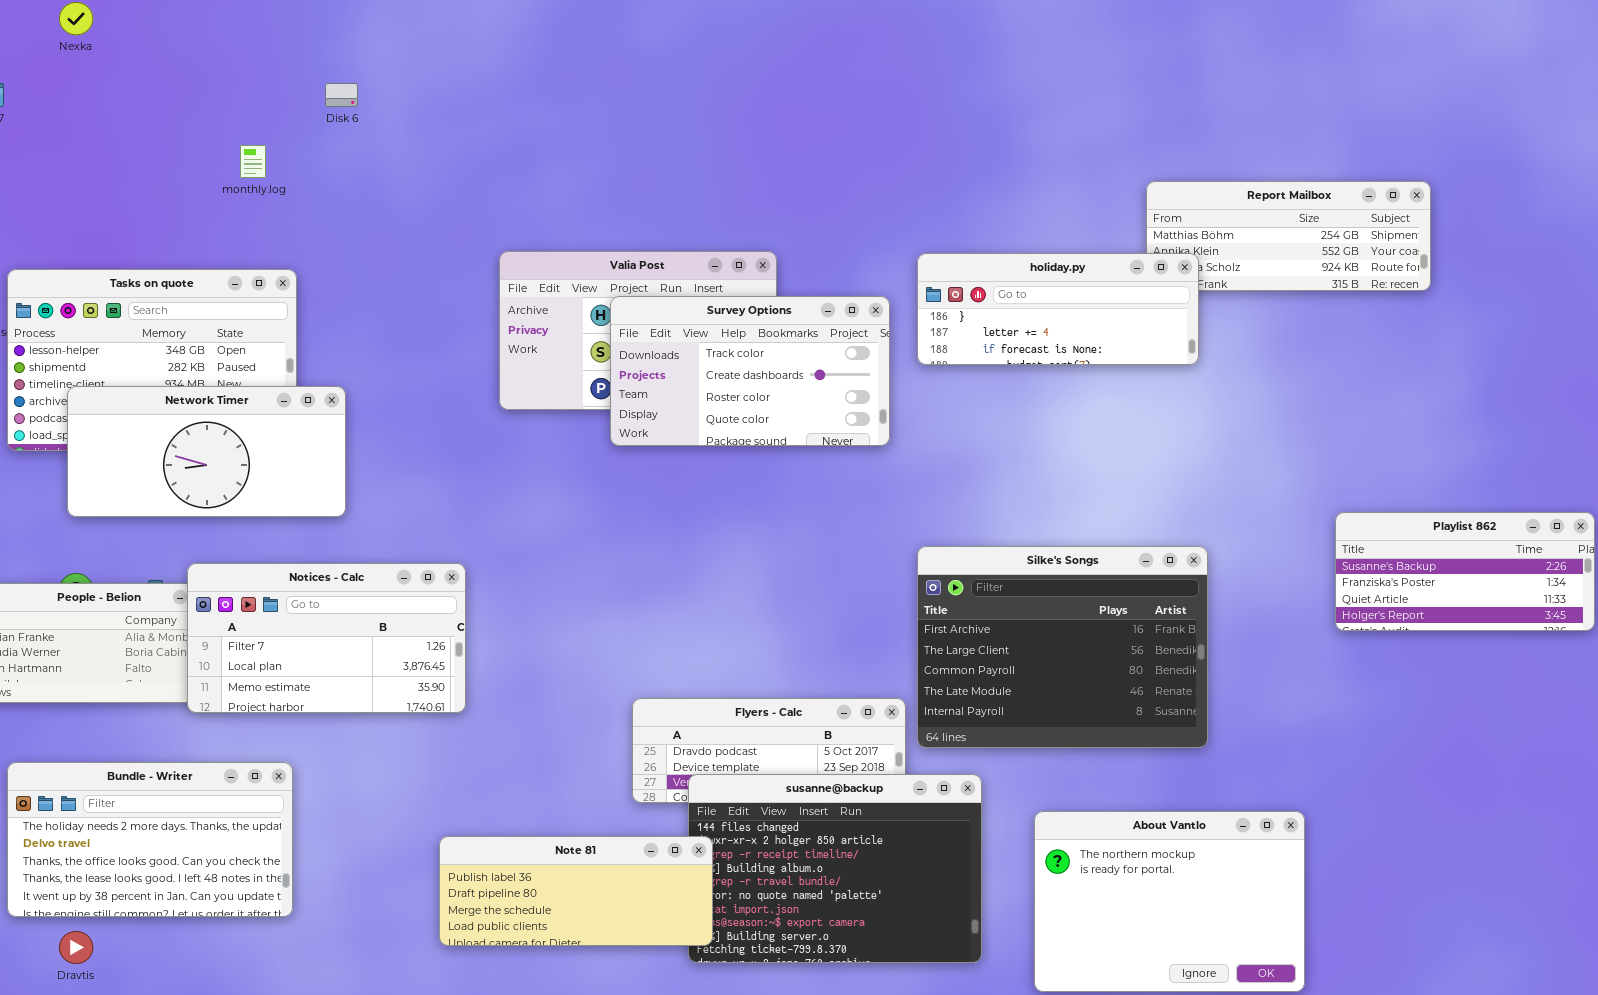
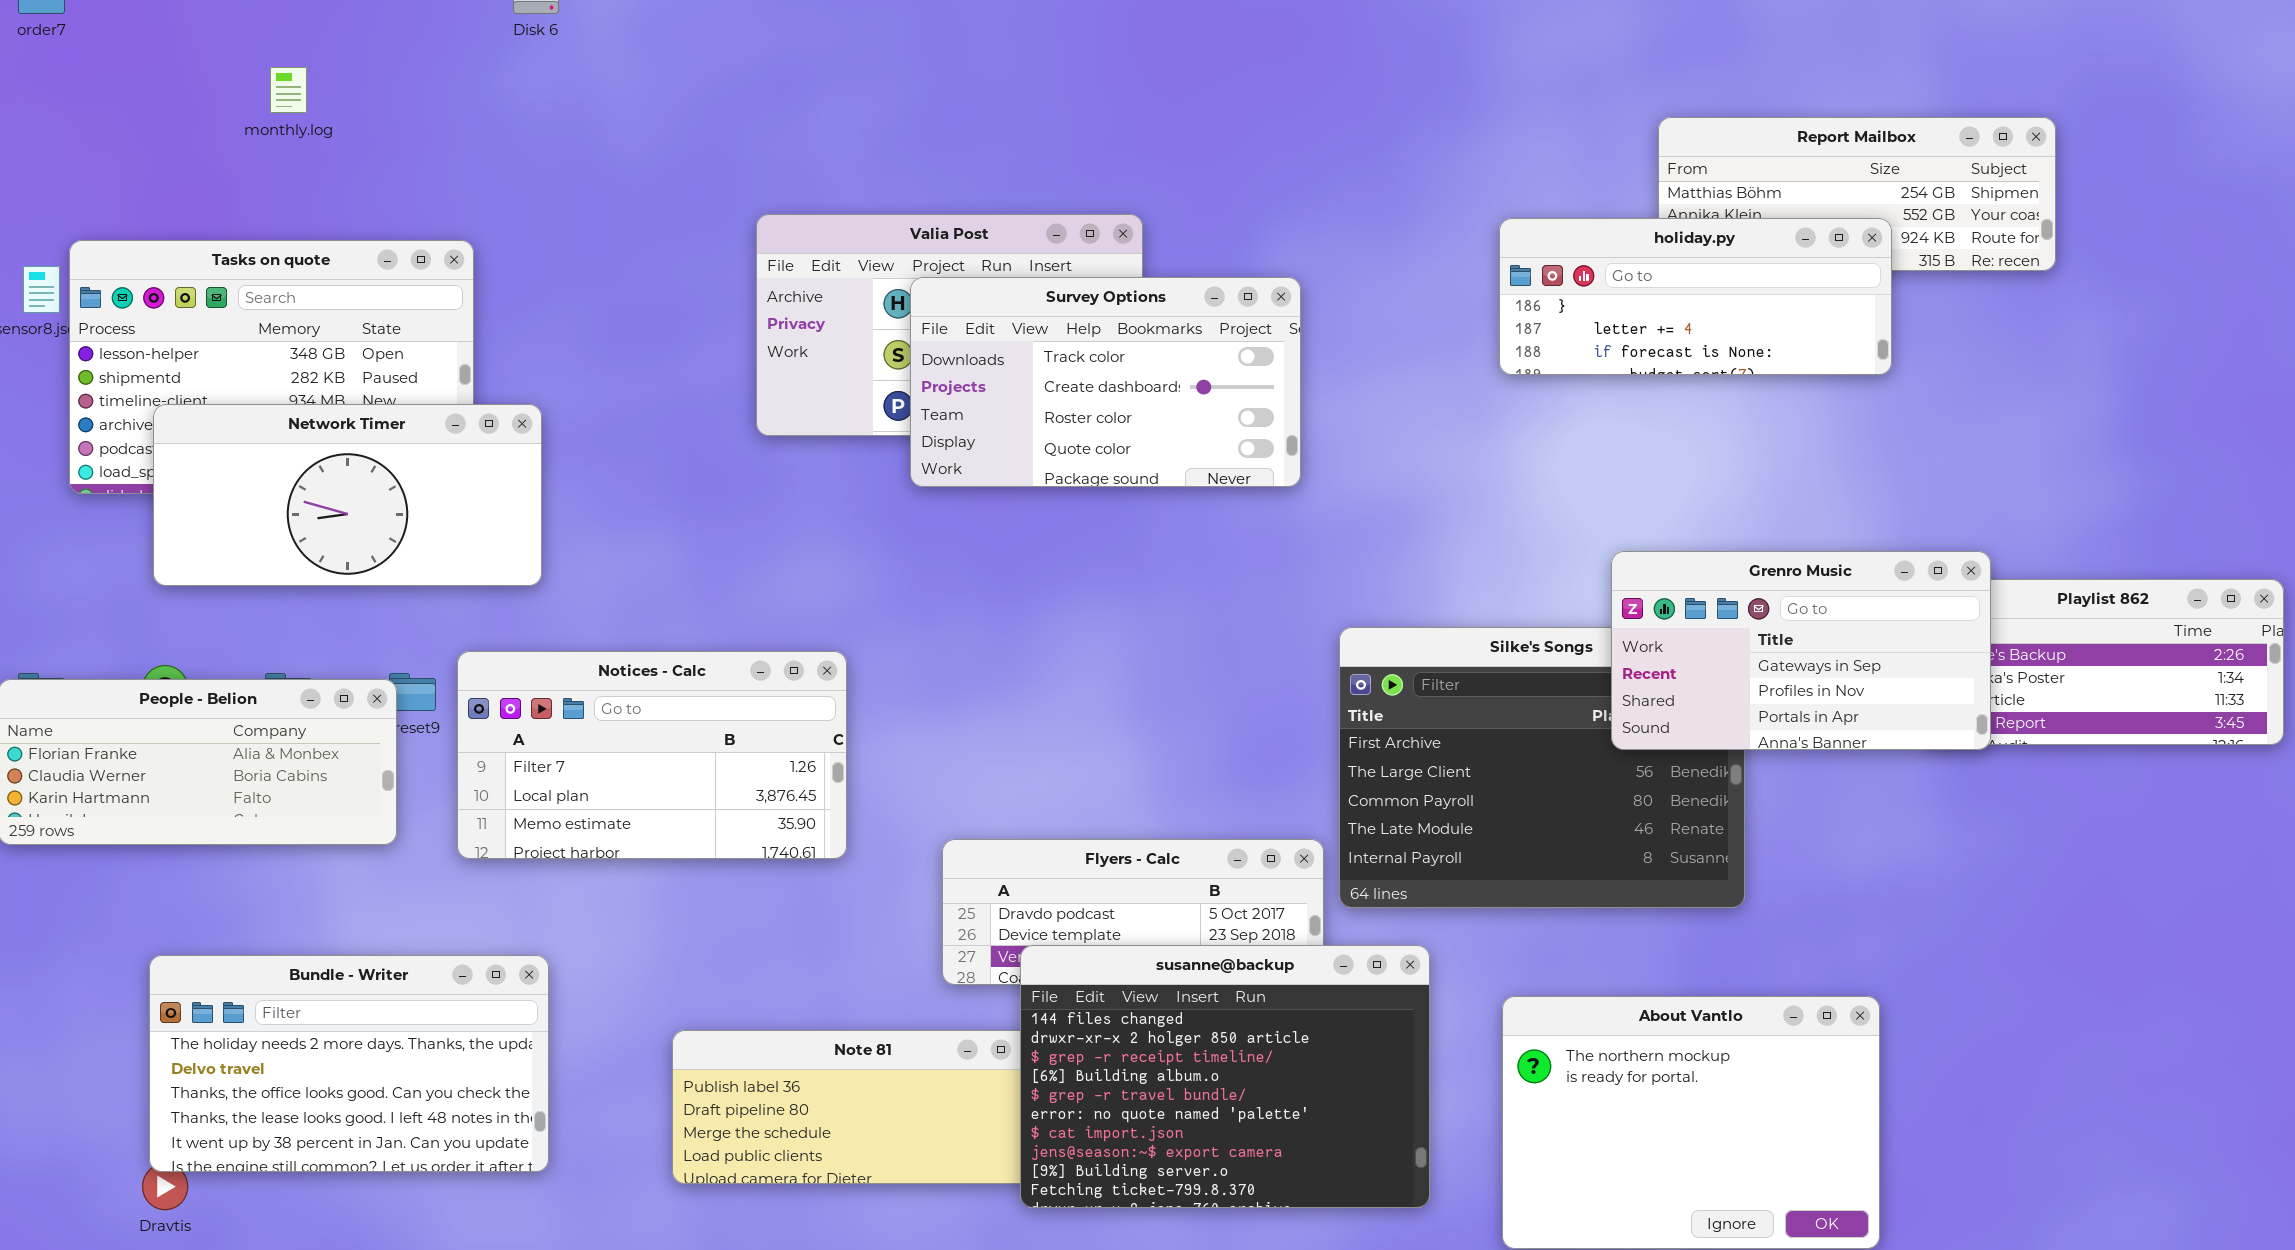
monthly.log: [240,145,266,178] -> [270,67,307,113], moved
holiday.py: [917,253,1199,365] -> [1499,218,1892,375], moved
Grenro Music: none -> [1611,551,1991,750], opened
Notices - Calc: [187,563,466,713] -> [457,651,847,859], moved
Bundle - Writer: [7,762,293,917] -> [149,955,549,1172], moved
susanne@backup: [688,774,982,963] -> [1020,945,1430,1208], raised

